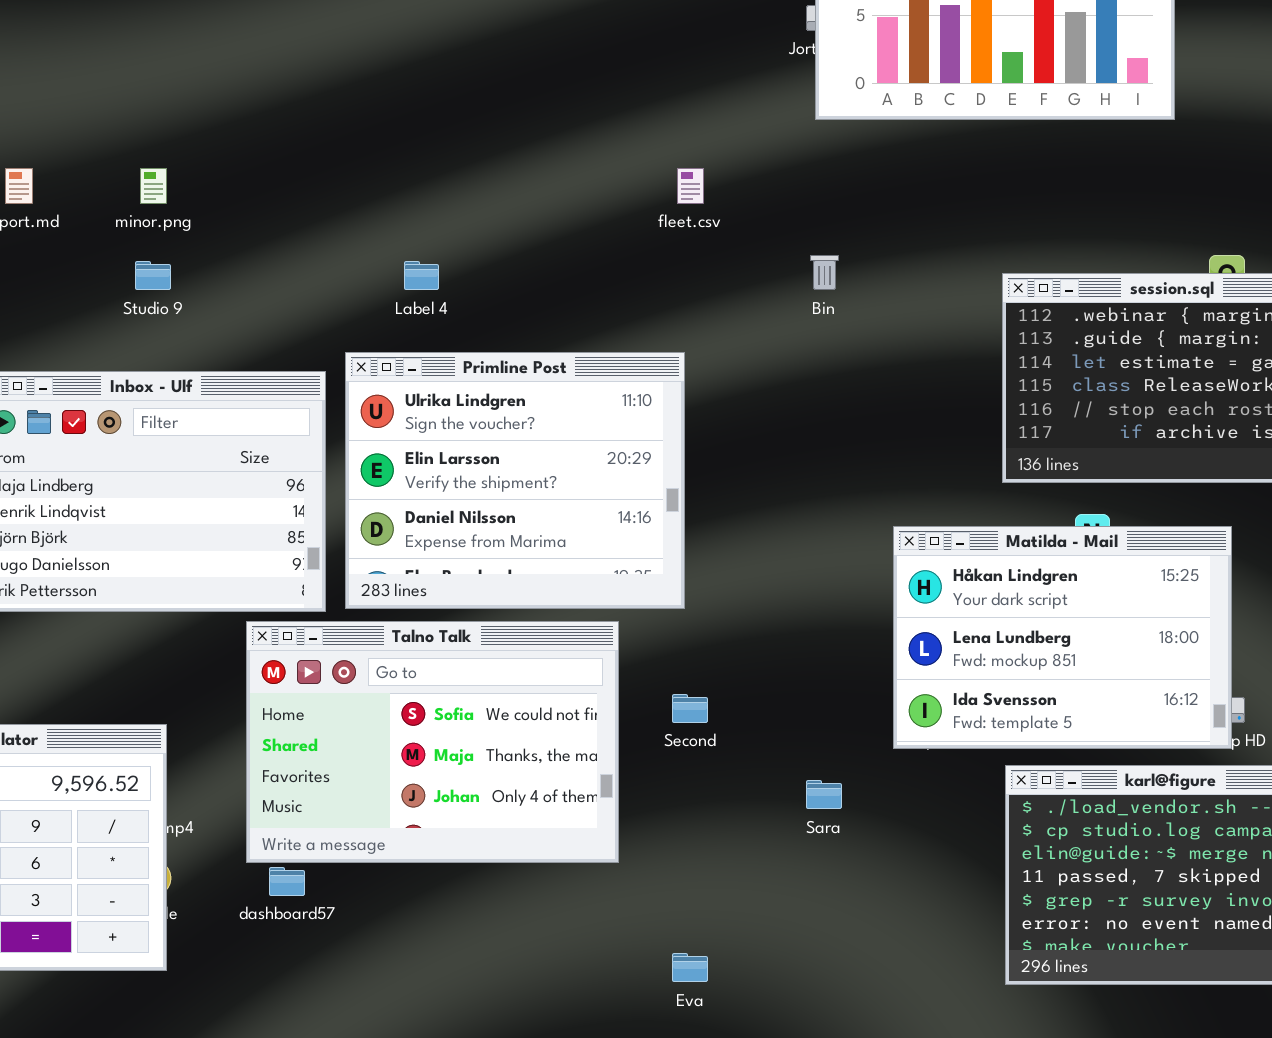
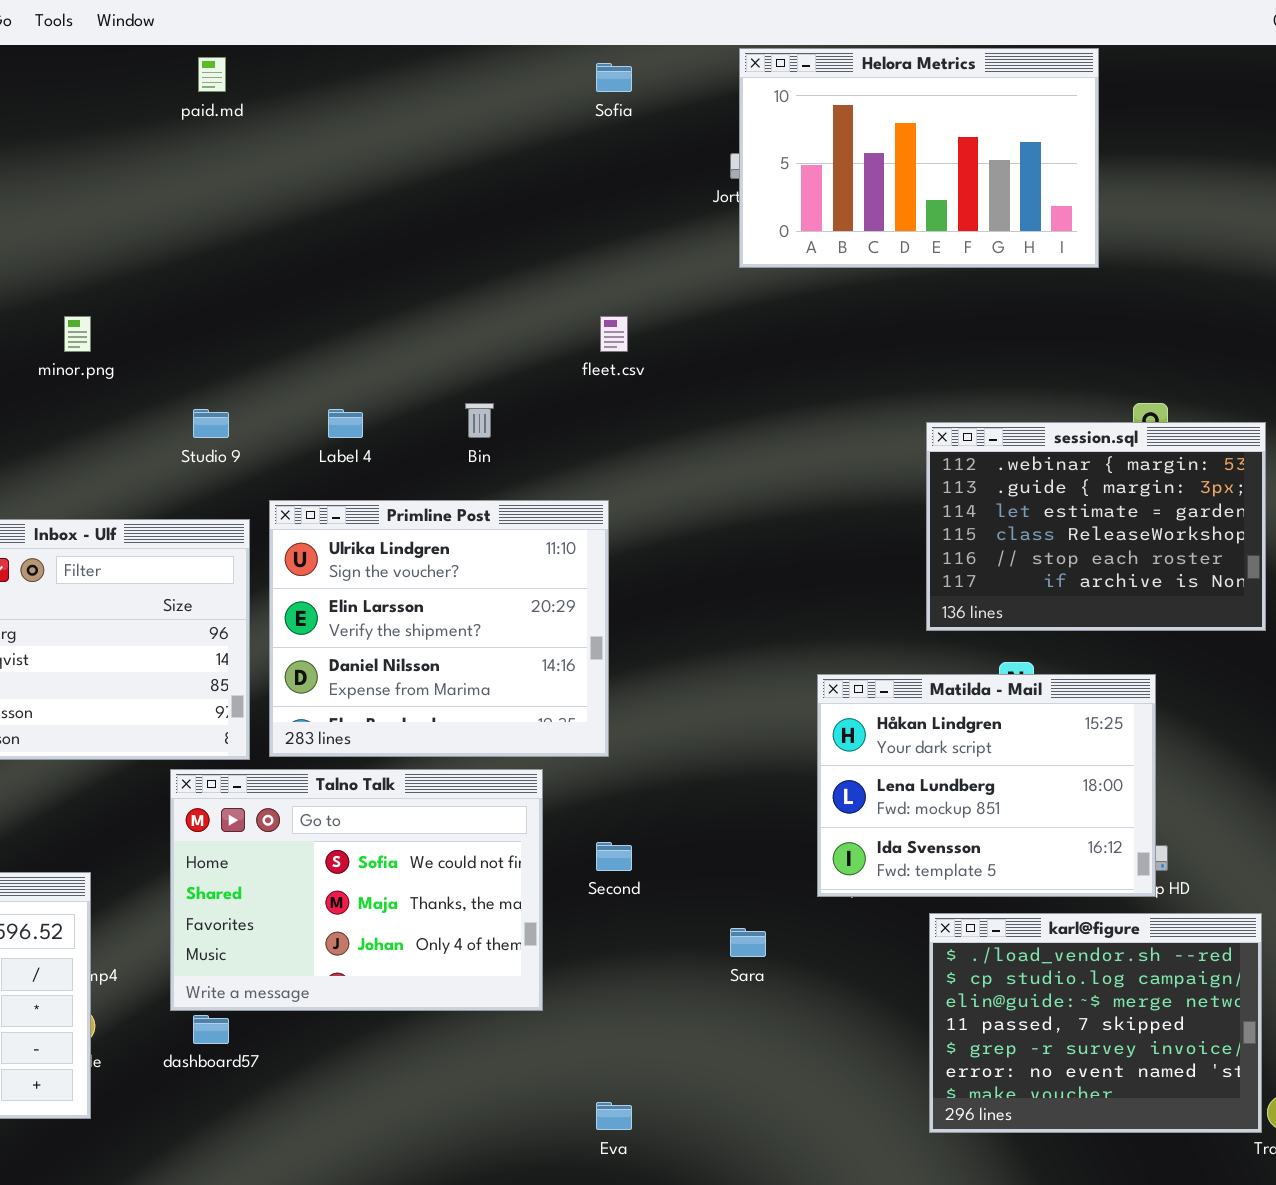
Bin: [810,255,839,290] -> [465,403,494,438], moved
Studio 9: [135,261,171,290] -> [193,409,229,438], moved

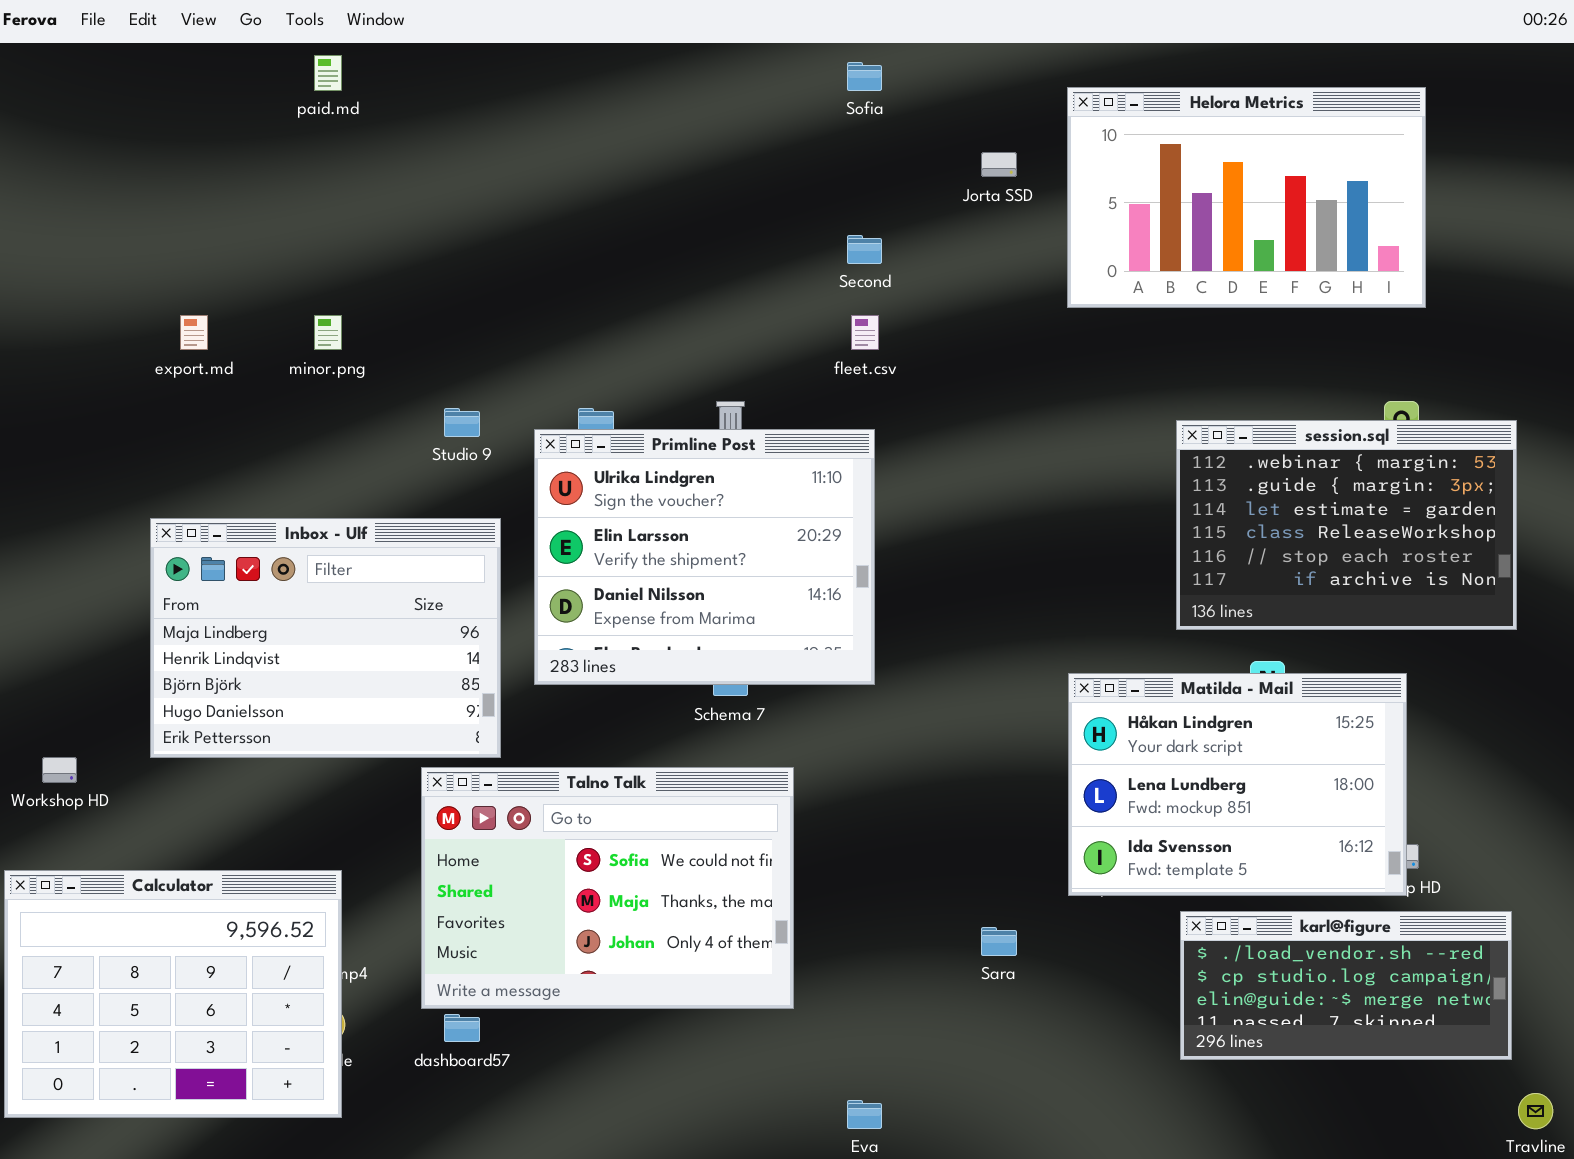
Helora Metrics: [739,48,1099,268] -> [1067,87,1426,308], moved
paid.md: [198,57,226,92] -> [314,55,342,91], moved
Primline Post: [269,500,609,757] -> [534,429,875,685], moved
Second: [596,842,632,871] -> [847,235,882,264], moved
karl@figure: [929,913,1262,1133] -> [1180,911,1512,1060], resized

